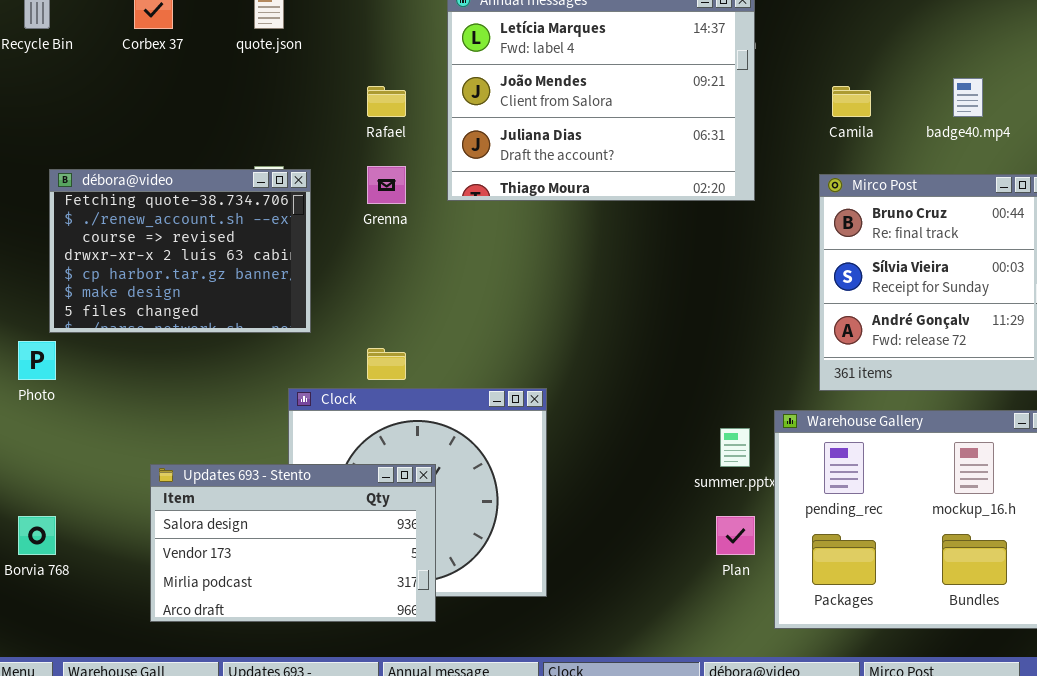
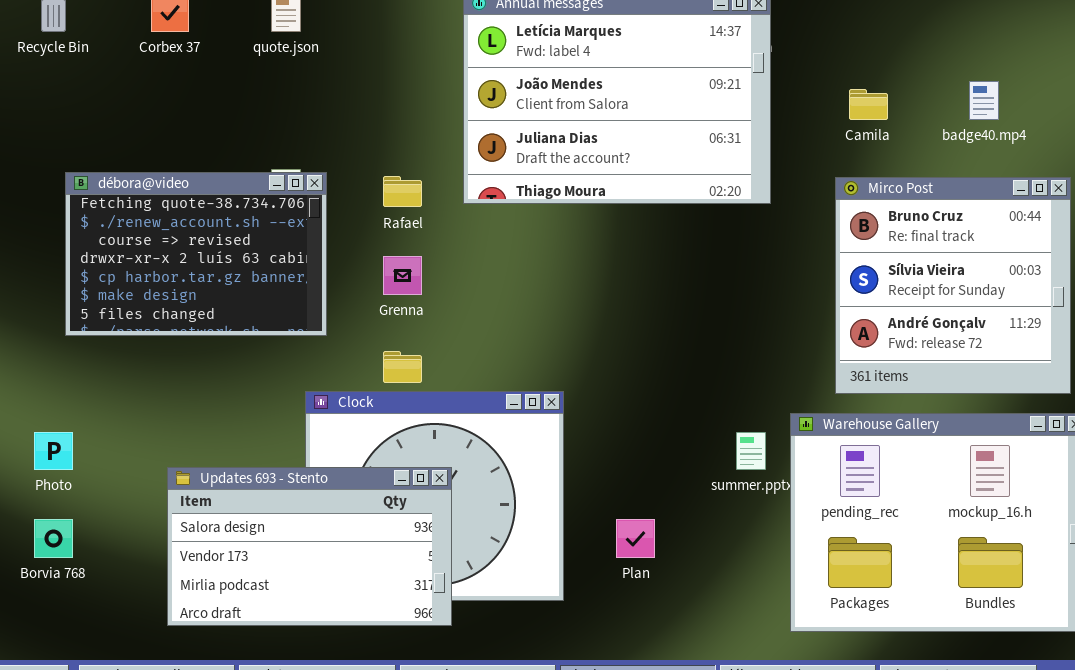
Rafael: [367,86,406,117] -> [383,176,422,207], moved
Grenna: [367,166,406,204] -> [383,256,422,295], moved
Photo: [18,341,56,380] -> [34,432,73,470], moved
Plan: [716,516,755,555] -> [616,519,655,558], moved

